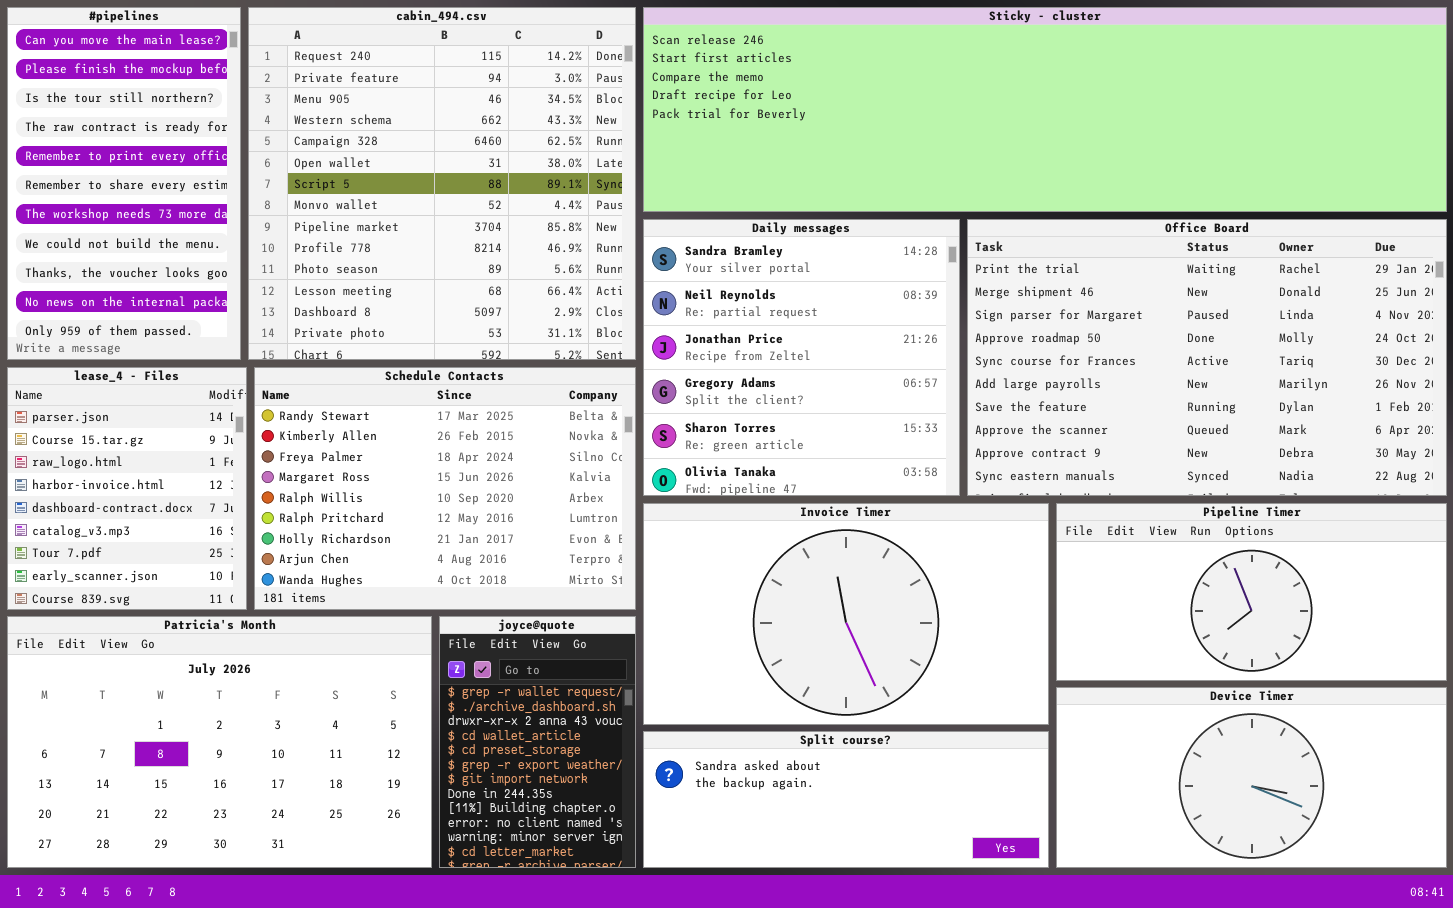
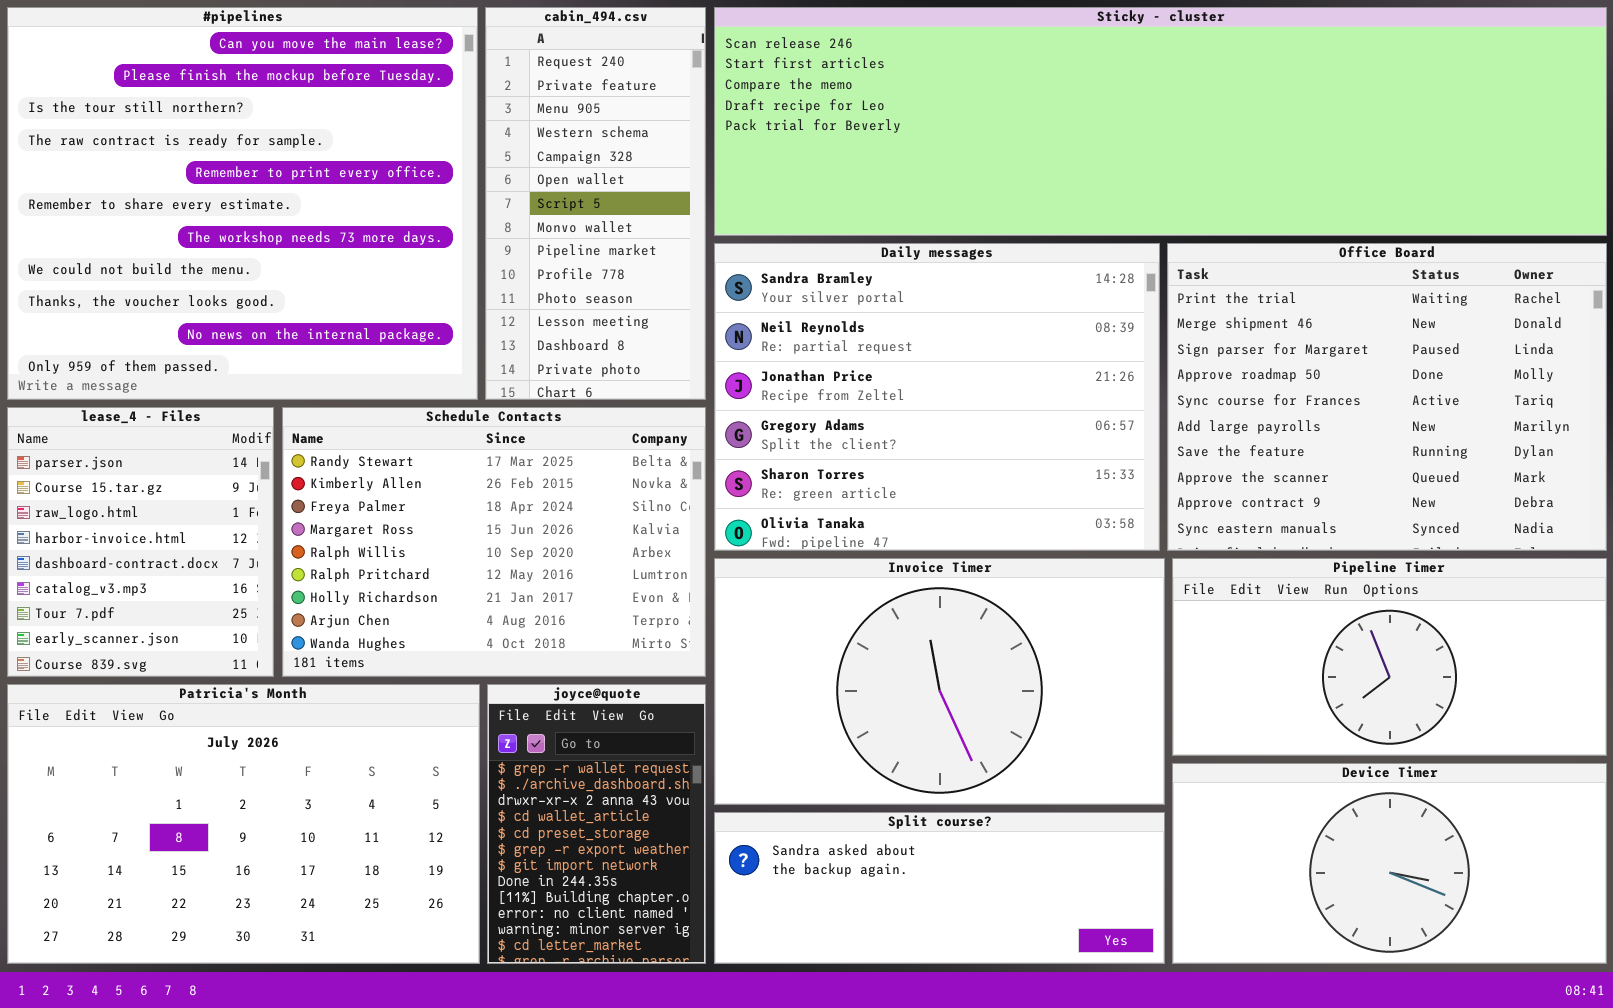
#pipelines: [7,7,241,360] -> [7,7,478,400], resized
cabin_494.csv: [248,7,636,360] -> [485,7,706,400], resized
Daily messages: [643,219,960,496] -> [714,243,1160,551], resized
Office Board: [967,219,1447,496] -> [1167,243,1607,551], resized

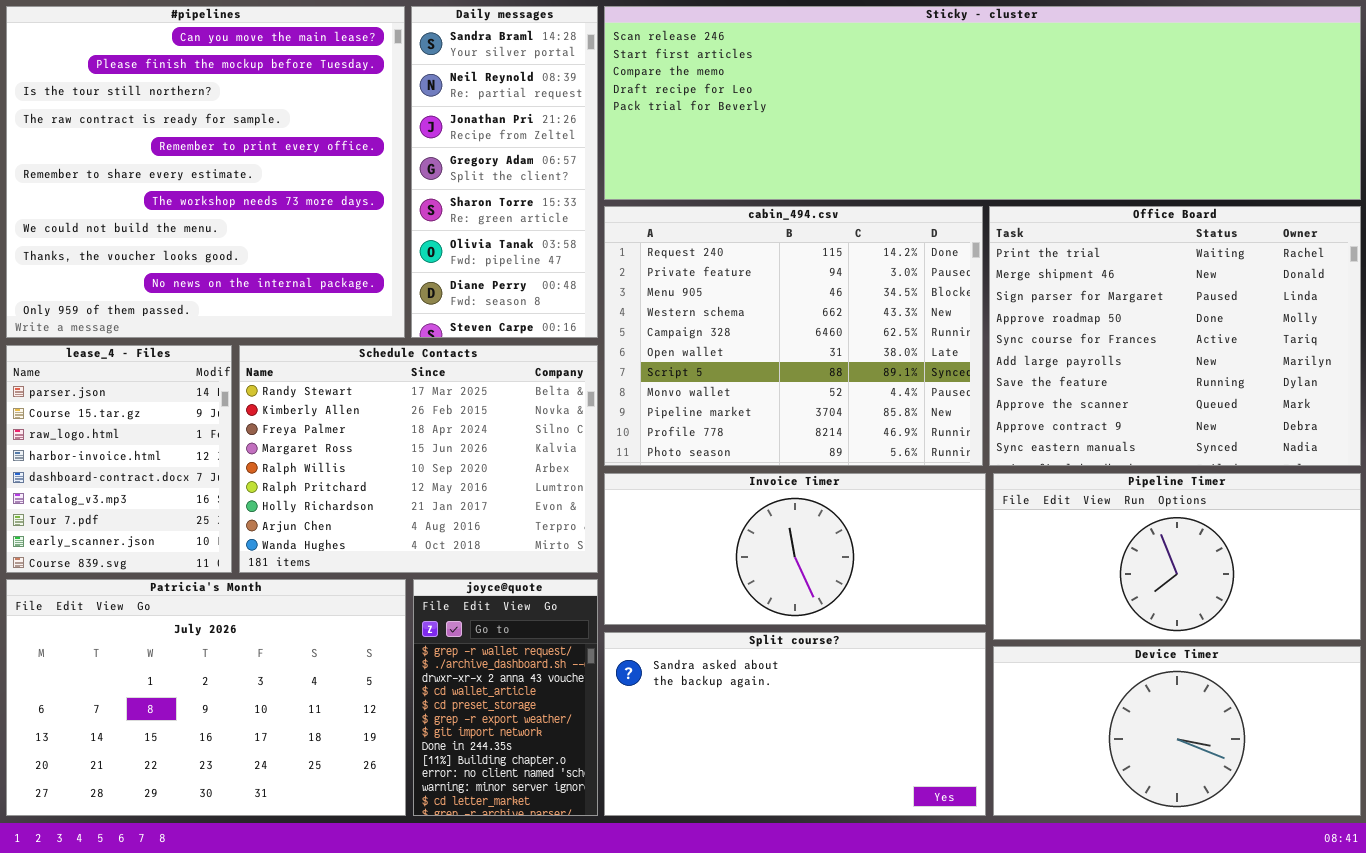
cabin_494.csv: [485,7,706,400] -> [604,206,983,466], moved, resized
Daily messages: [714,243,1160,551] -> [411,6,598,338], moved, resized
Invoice Timer: [714,558,1165,805] -> [604,473,986,625], resized
Split course?: [714,812,1165,964] -> [604,632,986,816], resized

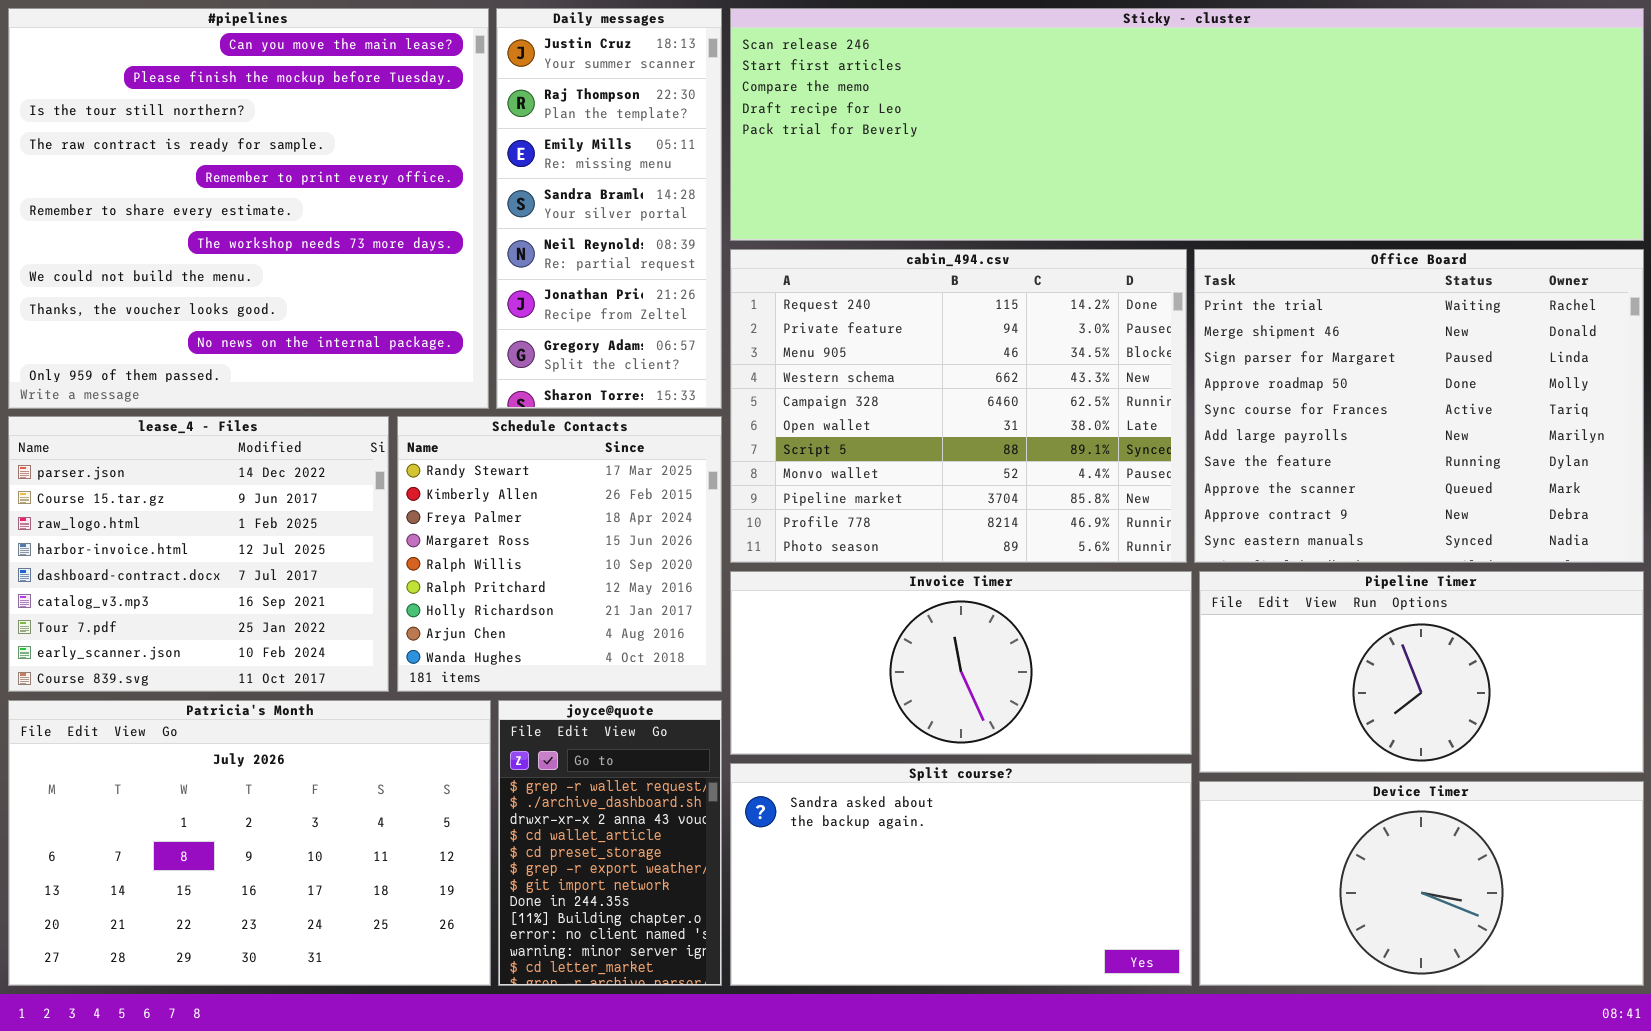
Daily messages: [411,6,598,338] -> [496,8,722,409], scrolled up 3 rows
lease_4 - Files: [6,345,232,573] -> [8,416,389,692], resized
Schedule Contacts: [239,345,598,573] -> [397,416,722,692], resized

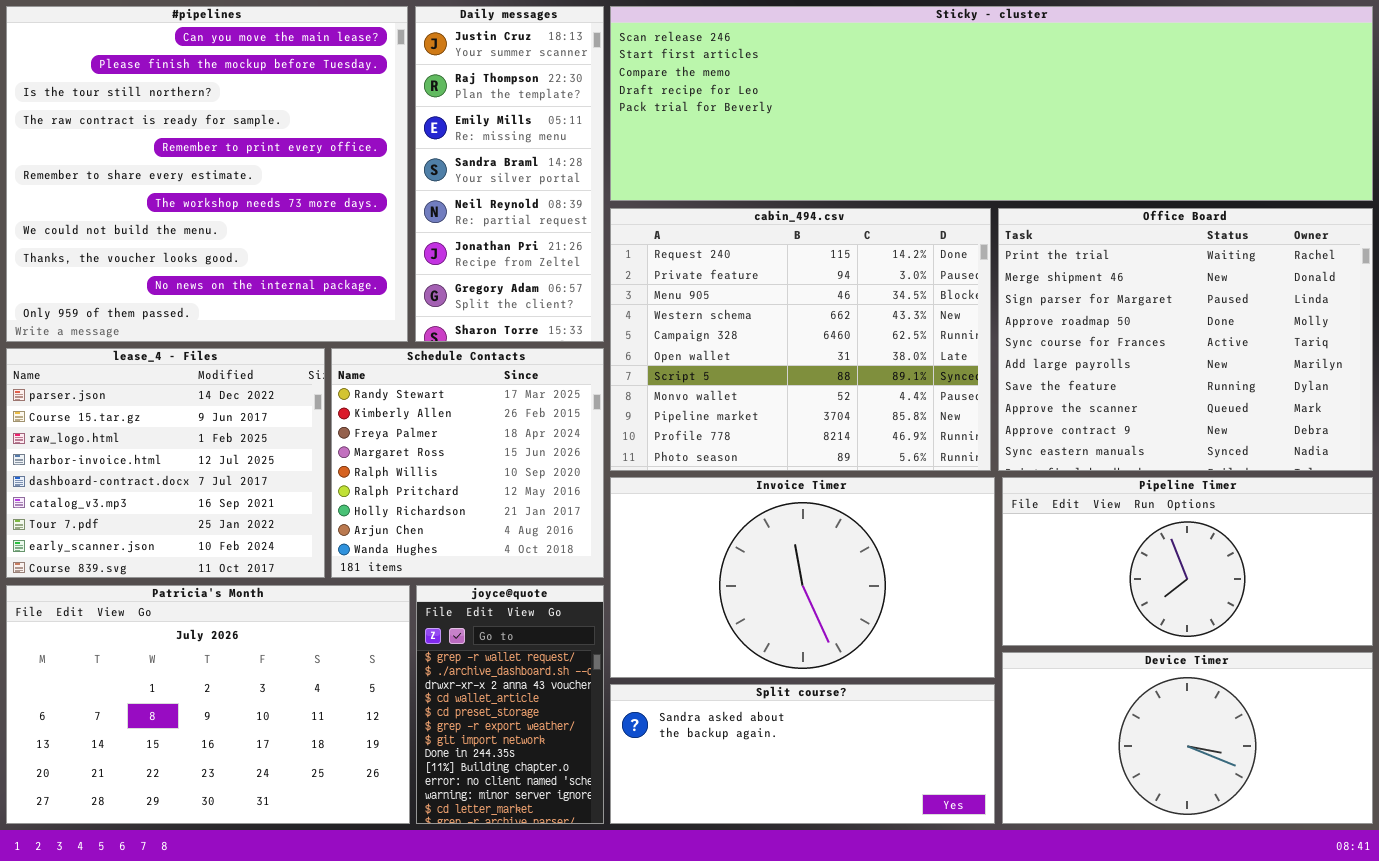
Invoice Timer: [730,571,1192,755] -> [610,477,995,678], resized
Split course?: [730,763,1192,986] -> [610,684,995,824], resized

